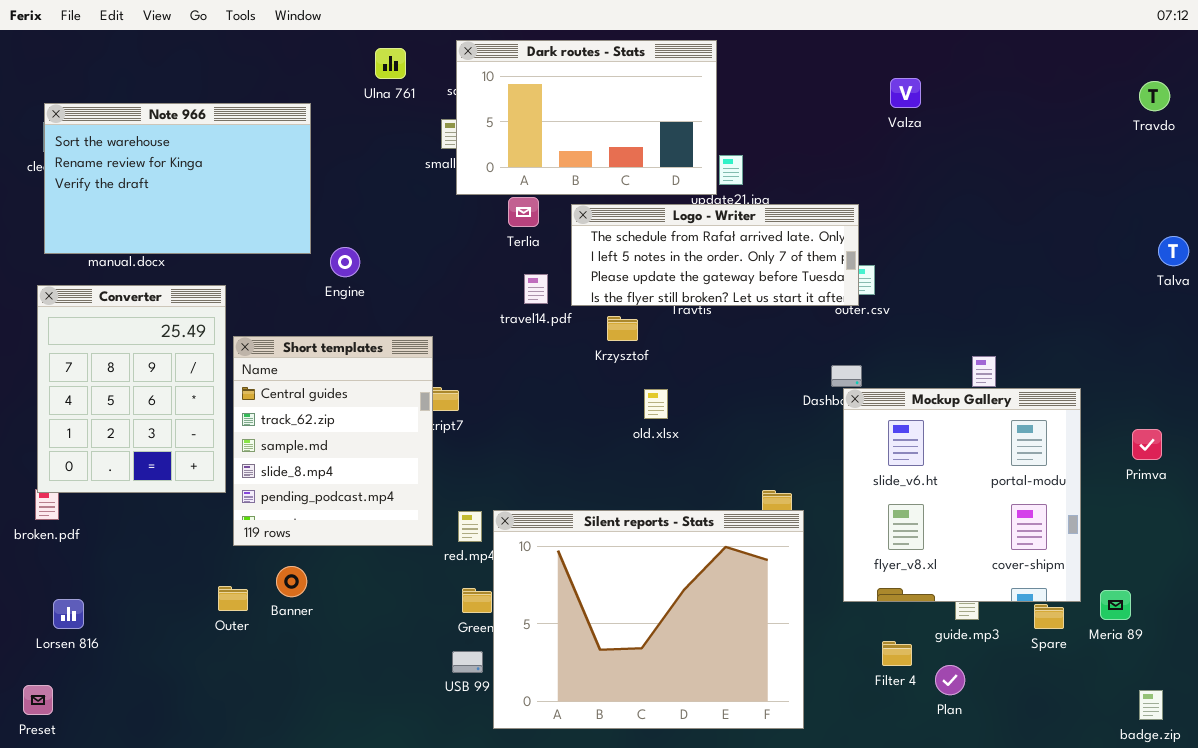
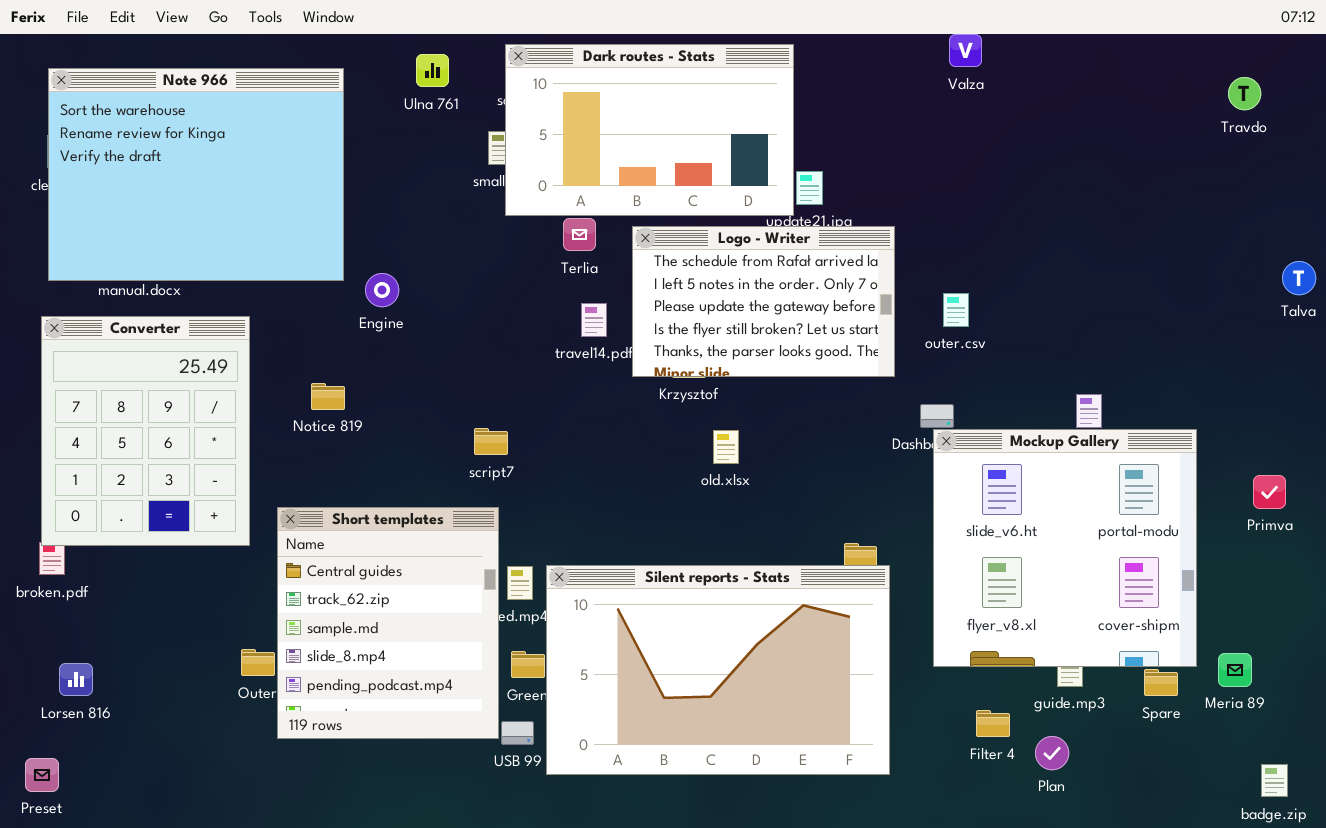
Valza: [890,78,921,108] -> [949,34,982,67], moved
Travdo: [1139,81,1170,111] -> [1228,77,1261,110], moved
Note 966: [44,103,311,254] -> [48,68,344,281], resized
Logo - Writer: [571,204,859,306] -> [632,226,895,377], resized
Short templates: [233,336,433,546] -> [277,507,499,739], moved
Silent reports - Stats: [493,510,804,729] -> [546,565,890,775], resized

